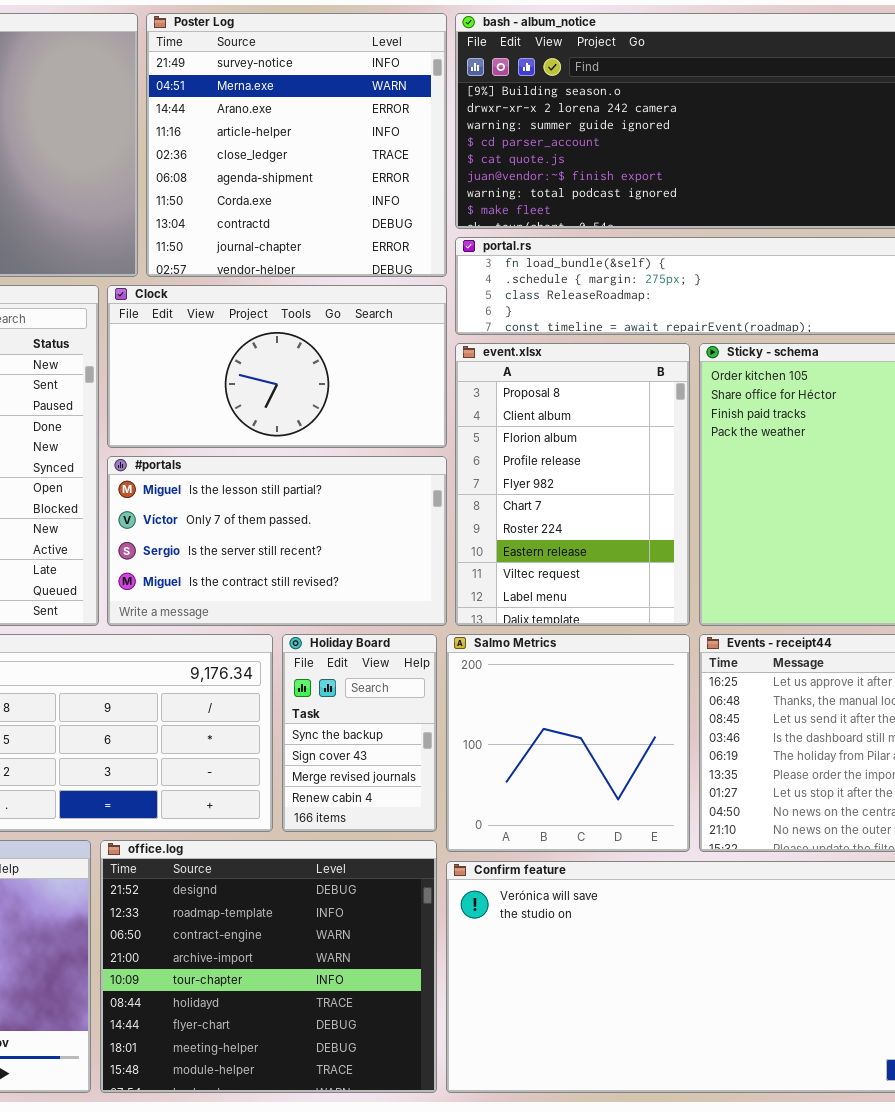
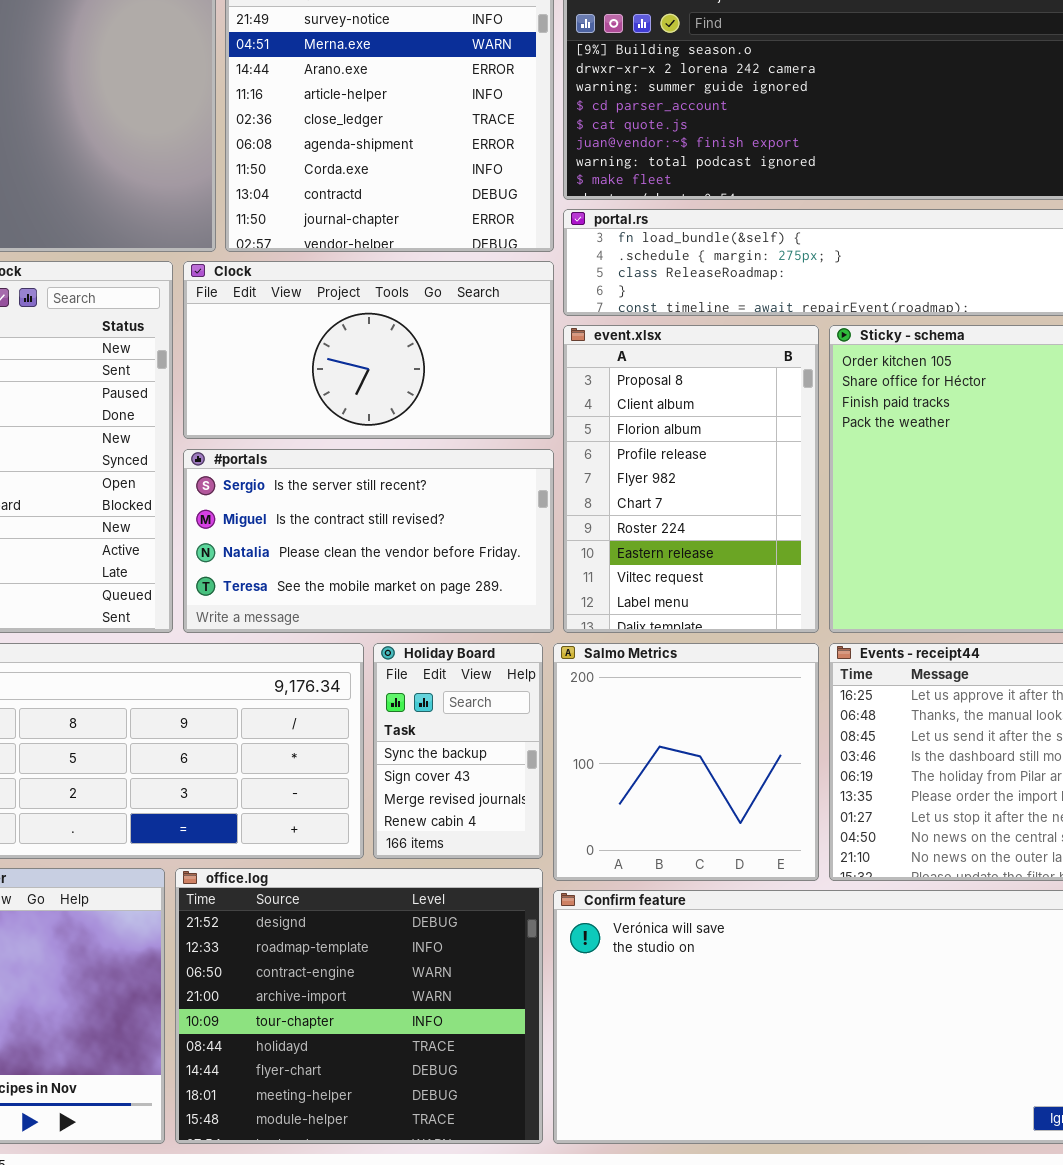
#portals: [107,456,447,626] -> [183,449,554,633], scrolled down 2 rows

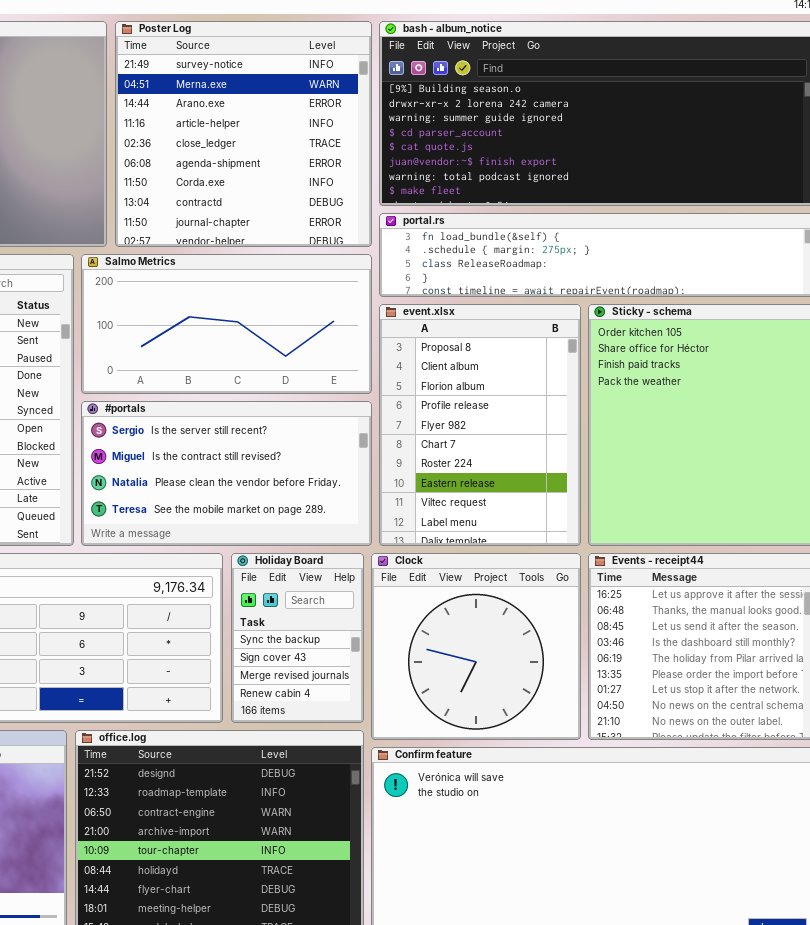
Clock: [183,261,554,439] -> [371,553,581,740], moved, resized
Salmo Metrics: [553,643,819,881] -> [81,254,372,394], moved, resized

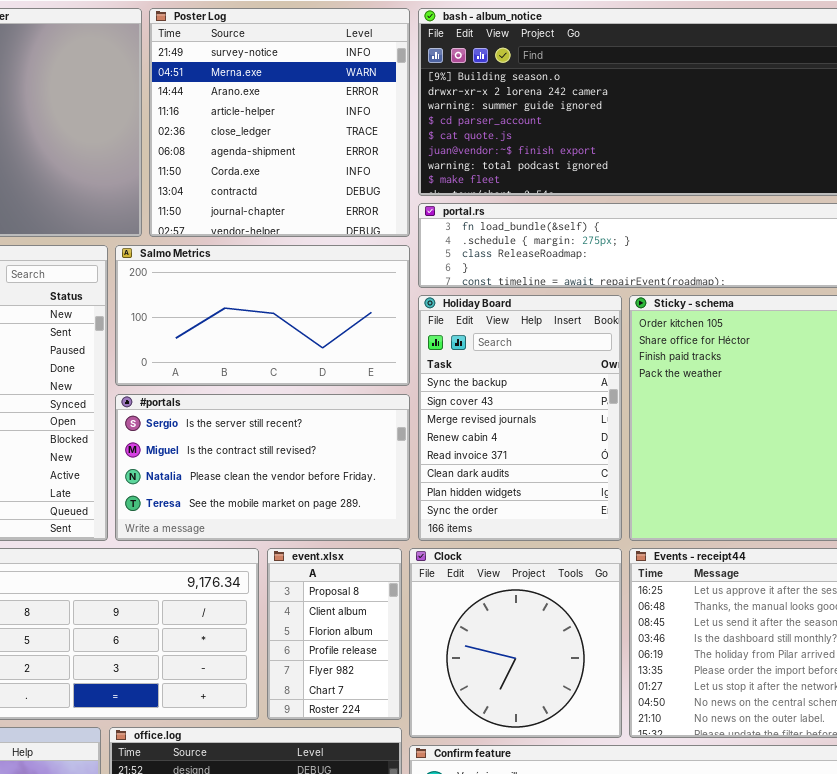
event.xlsx: [379,304,581,546] -> [267,548,402,720], moved, resized
Holiday Board: [231,553,364,723] -> [418,295,622,541], moved, resized

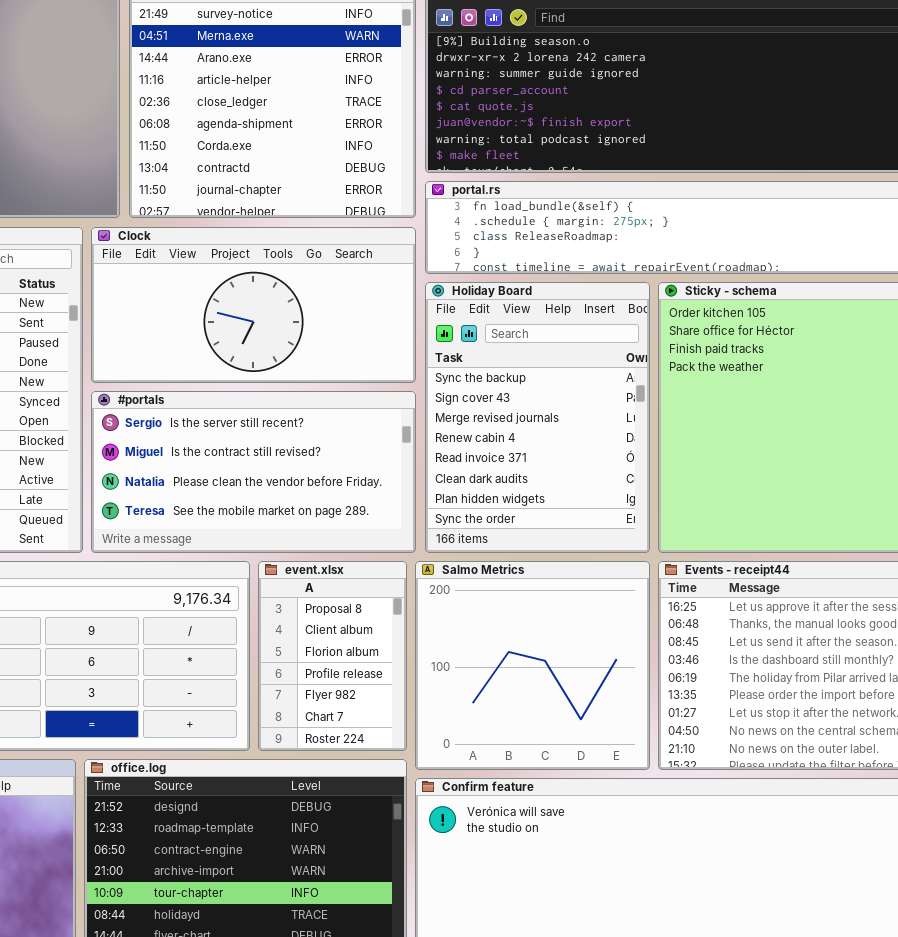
Salmo Metrics: [115,245,410,386] -> [415,561,650,770], moved, resized
Clock: [409,548,622,738] -> [91,227,416,383], moved, resized

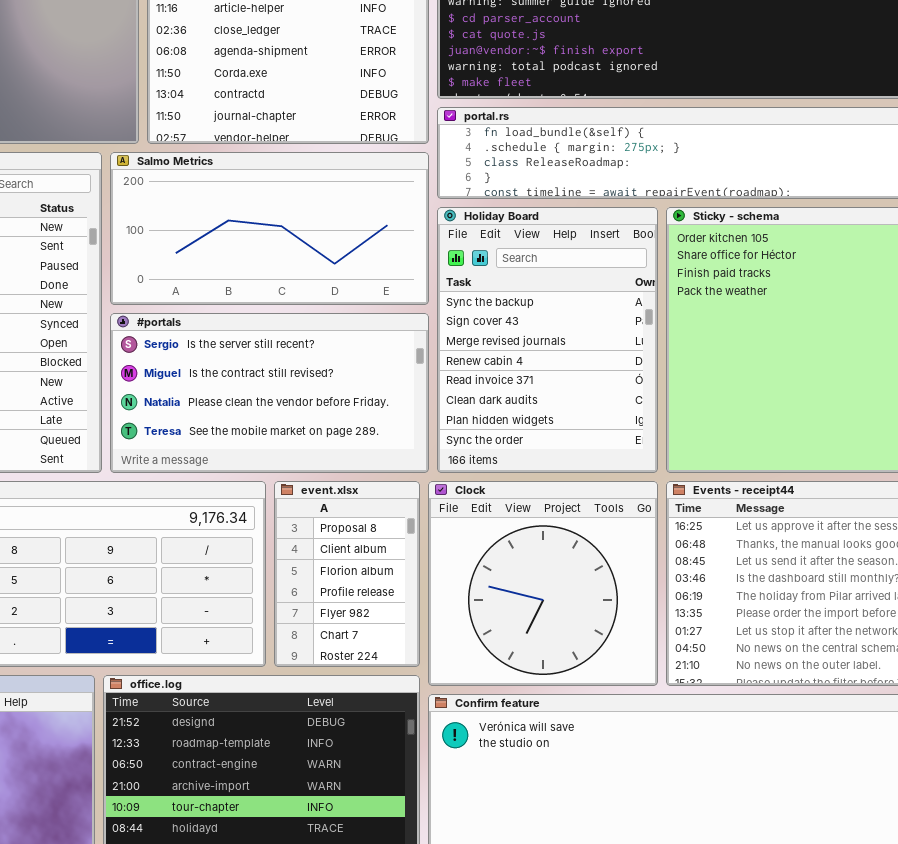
Clock: [91,227,416,383] -> [428,481,658,686], moved, resized
Salmo Metrics: [415,561,650,770] -> [110,152,429,305], moved, resized

